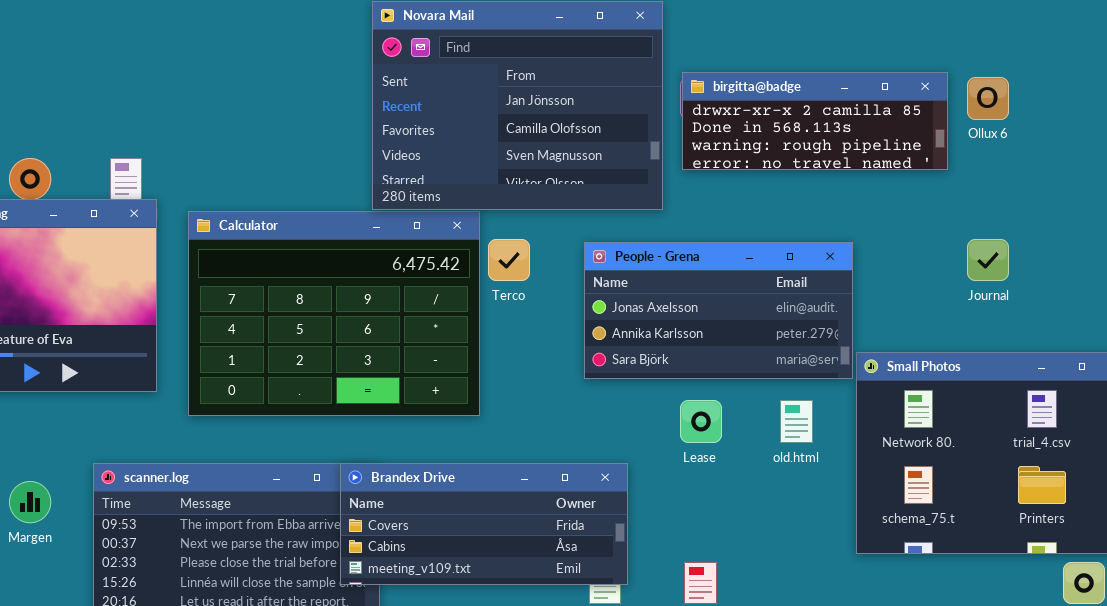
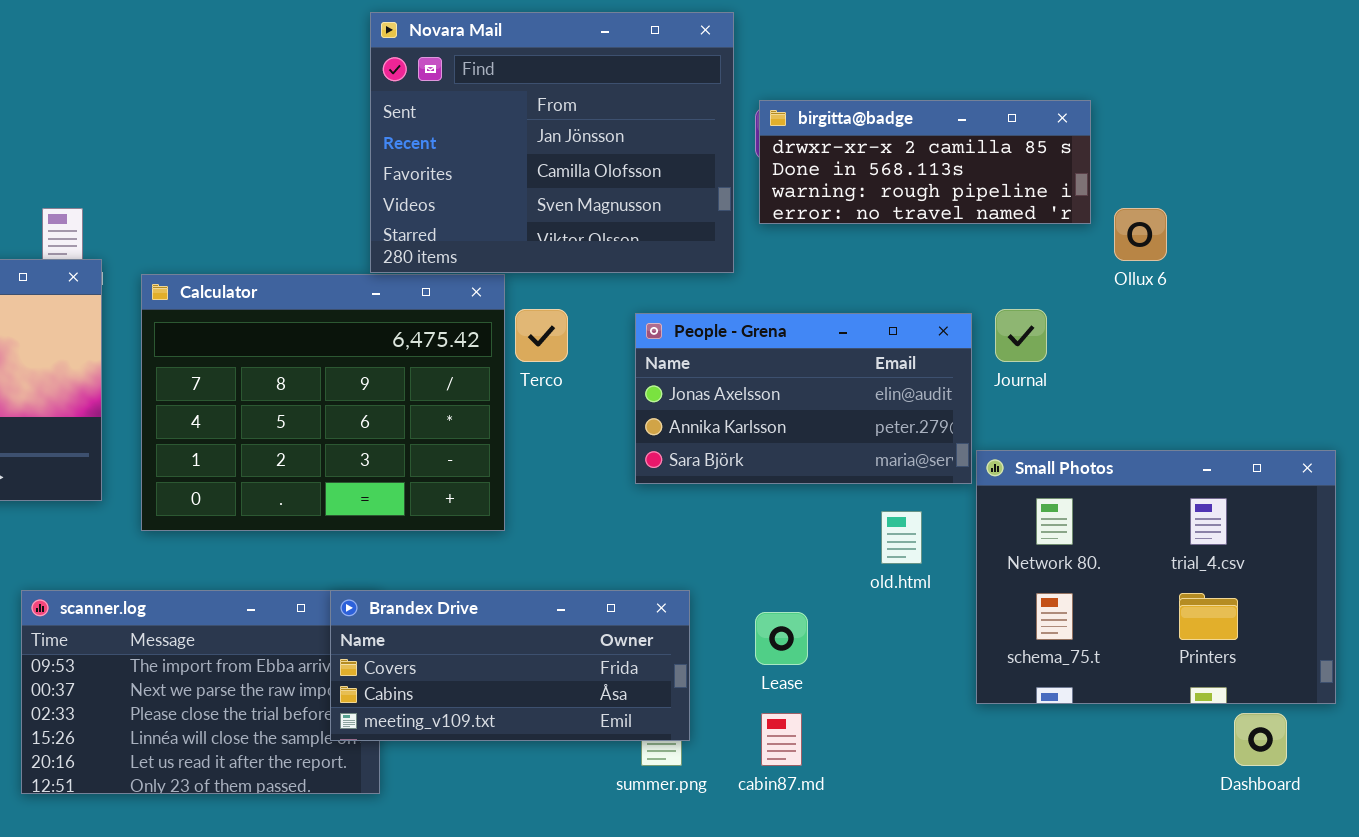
Ollux 6: [967,77,1009,120] -> [1114,208,1167,261], moved
Journal: [967,239,1009,281] -> [995,309,1047,362], moved
Lease: [680,400,722,443] -> [755,612,808,665], moved

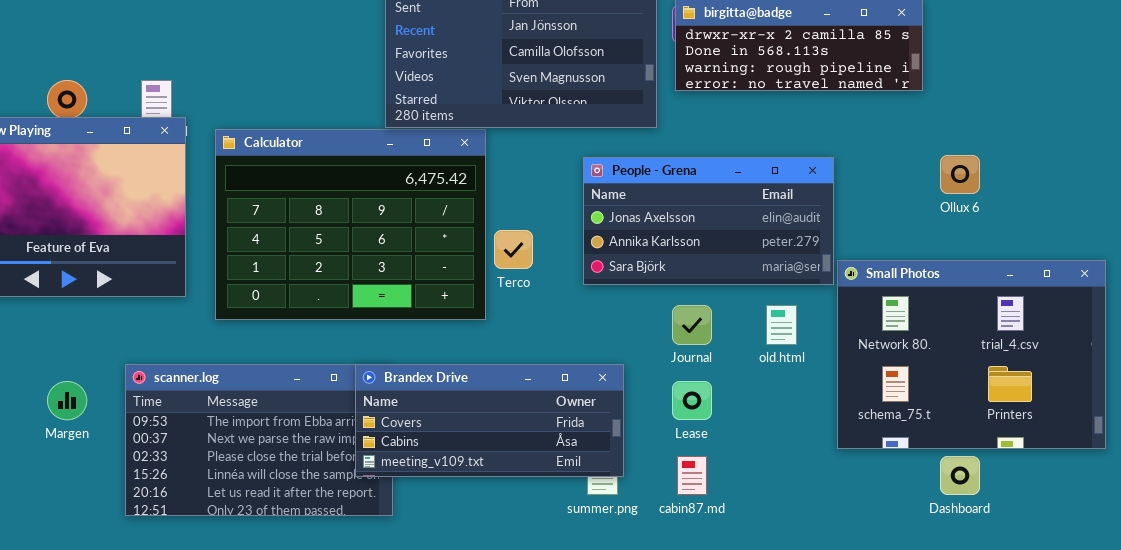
Ollux 6: [1114,208,1167,261] -> [940,155,980,194], moved
Terco: [515,309,568,362] -> [494,230,533,269], moved
Journal: [995,309,1047,362] -> [672,305,712,345], moved
Dashboard: [1234,713,1287,766] -> [940,456,980,495], moved

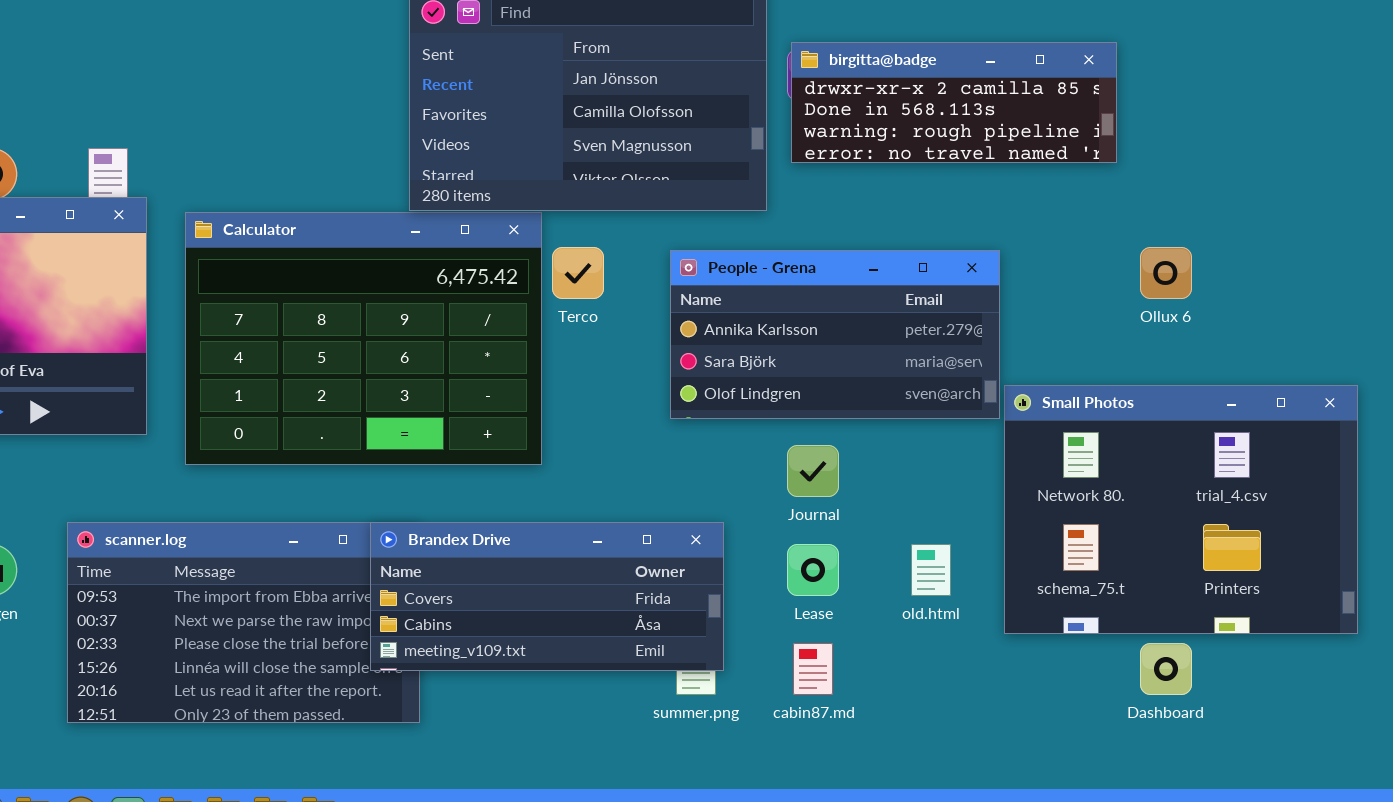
People - Grena: [583,157,834,285] -> [670,250,1000,419], scrolled down 1 row
Terco: [494,230,533,269] -> [552,247,604,299], moved
old.html: [766,305,797,345] -> [911,544,951,596], moved

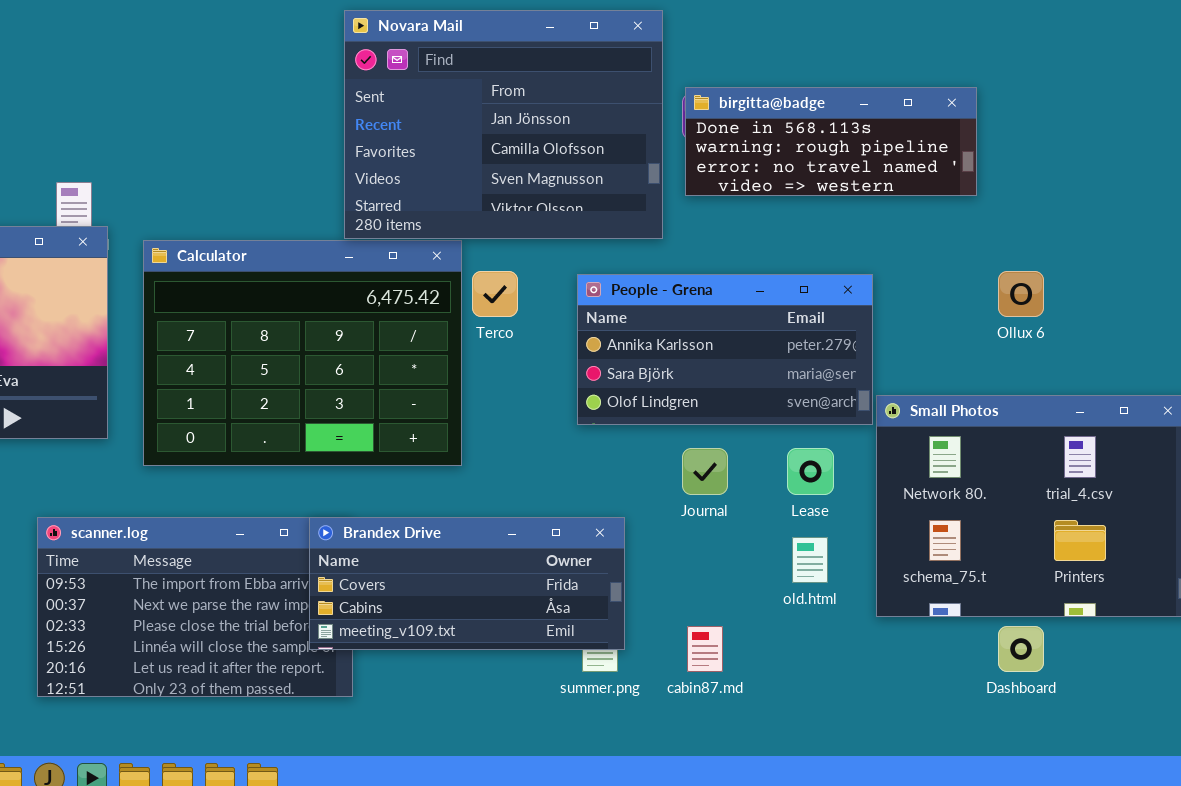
birgitta@badge: [791,42,1117,163] -> [685,87,977,196], scrolled down 1 row
Lease: [787,544,839,596] -> [787,448,834,495], moved

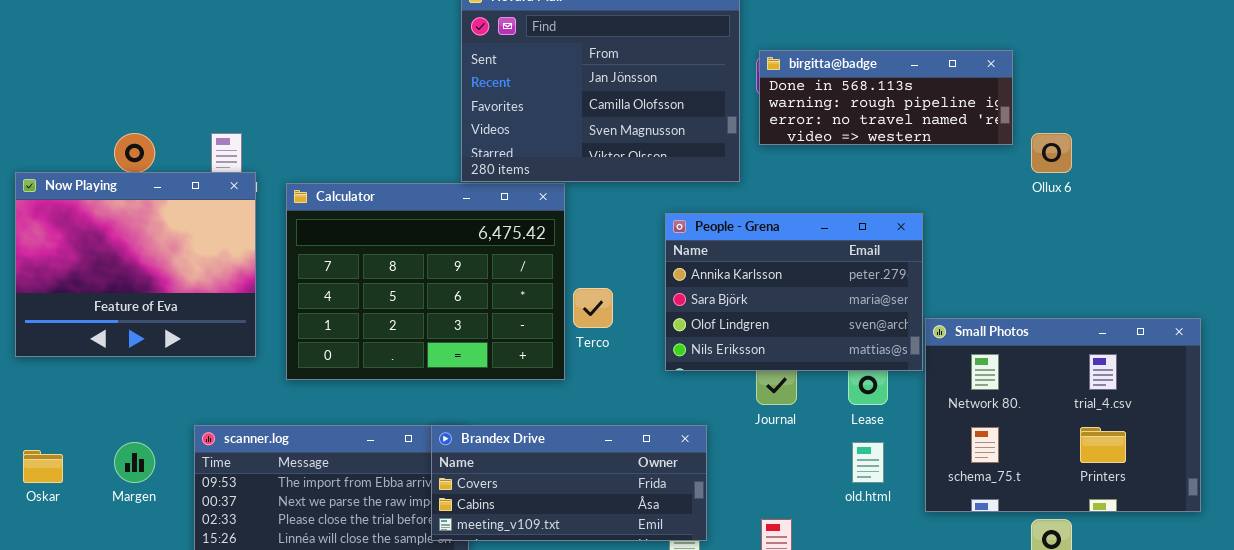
Terco: [472,271,518,317] -> [573,288,613,328], moved
Ollux 6: [998,271,1044,317] -> [1031,133,1072,173], moved
People - Grena: [577,274,873,425] -> [665,213,923,371], resized

